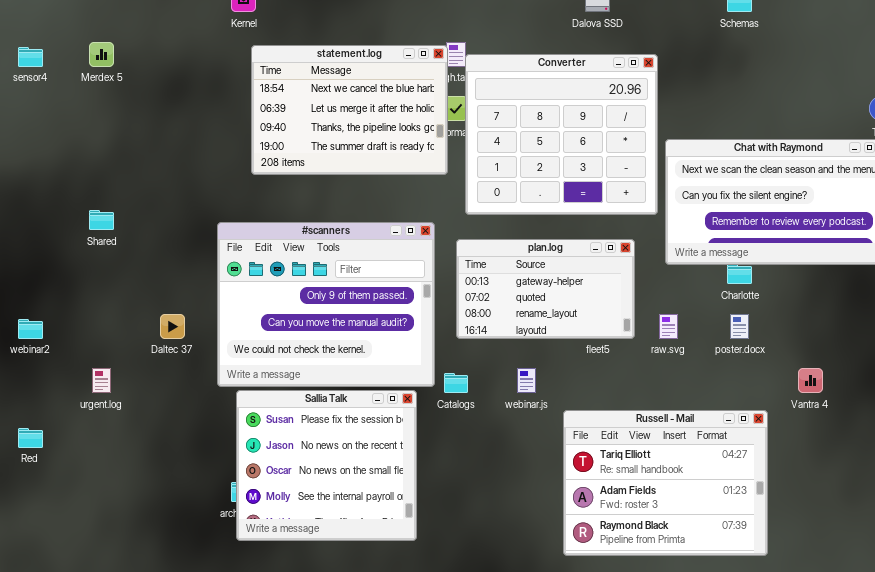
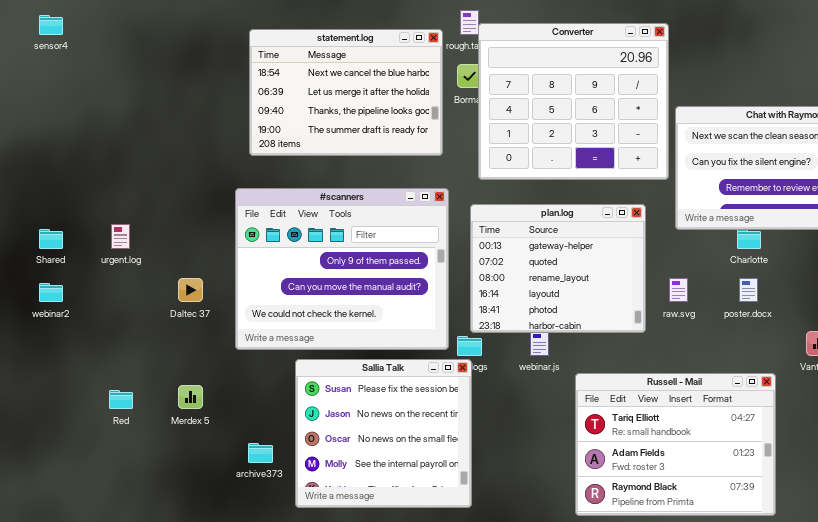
Merdex 5: [89,42,114,67] -> [178,385,203,409], moved
statement.log: [251,45,448,175] -> [249,29,443,156], moved
Shared: [89,210,114,230] -> [39,229,63,249], moved
plan.log: [456,239,635,339] -> [470,204,646,333], resized
urgent.log: [92,368,111,393] -> [111,224,130,249], moved
Sallia Talk: [236,390,417,541] -> [295,359,472,508], moved
Red: [18,428,43,448] -> [109,390,133,409], moved

